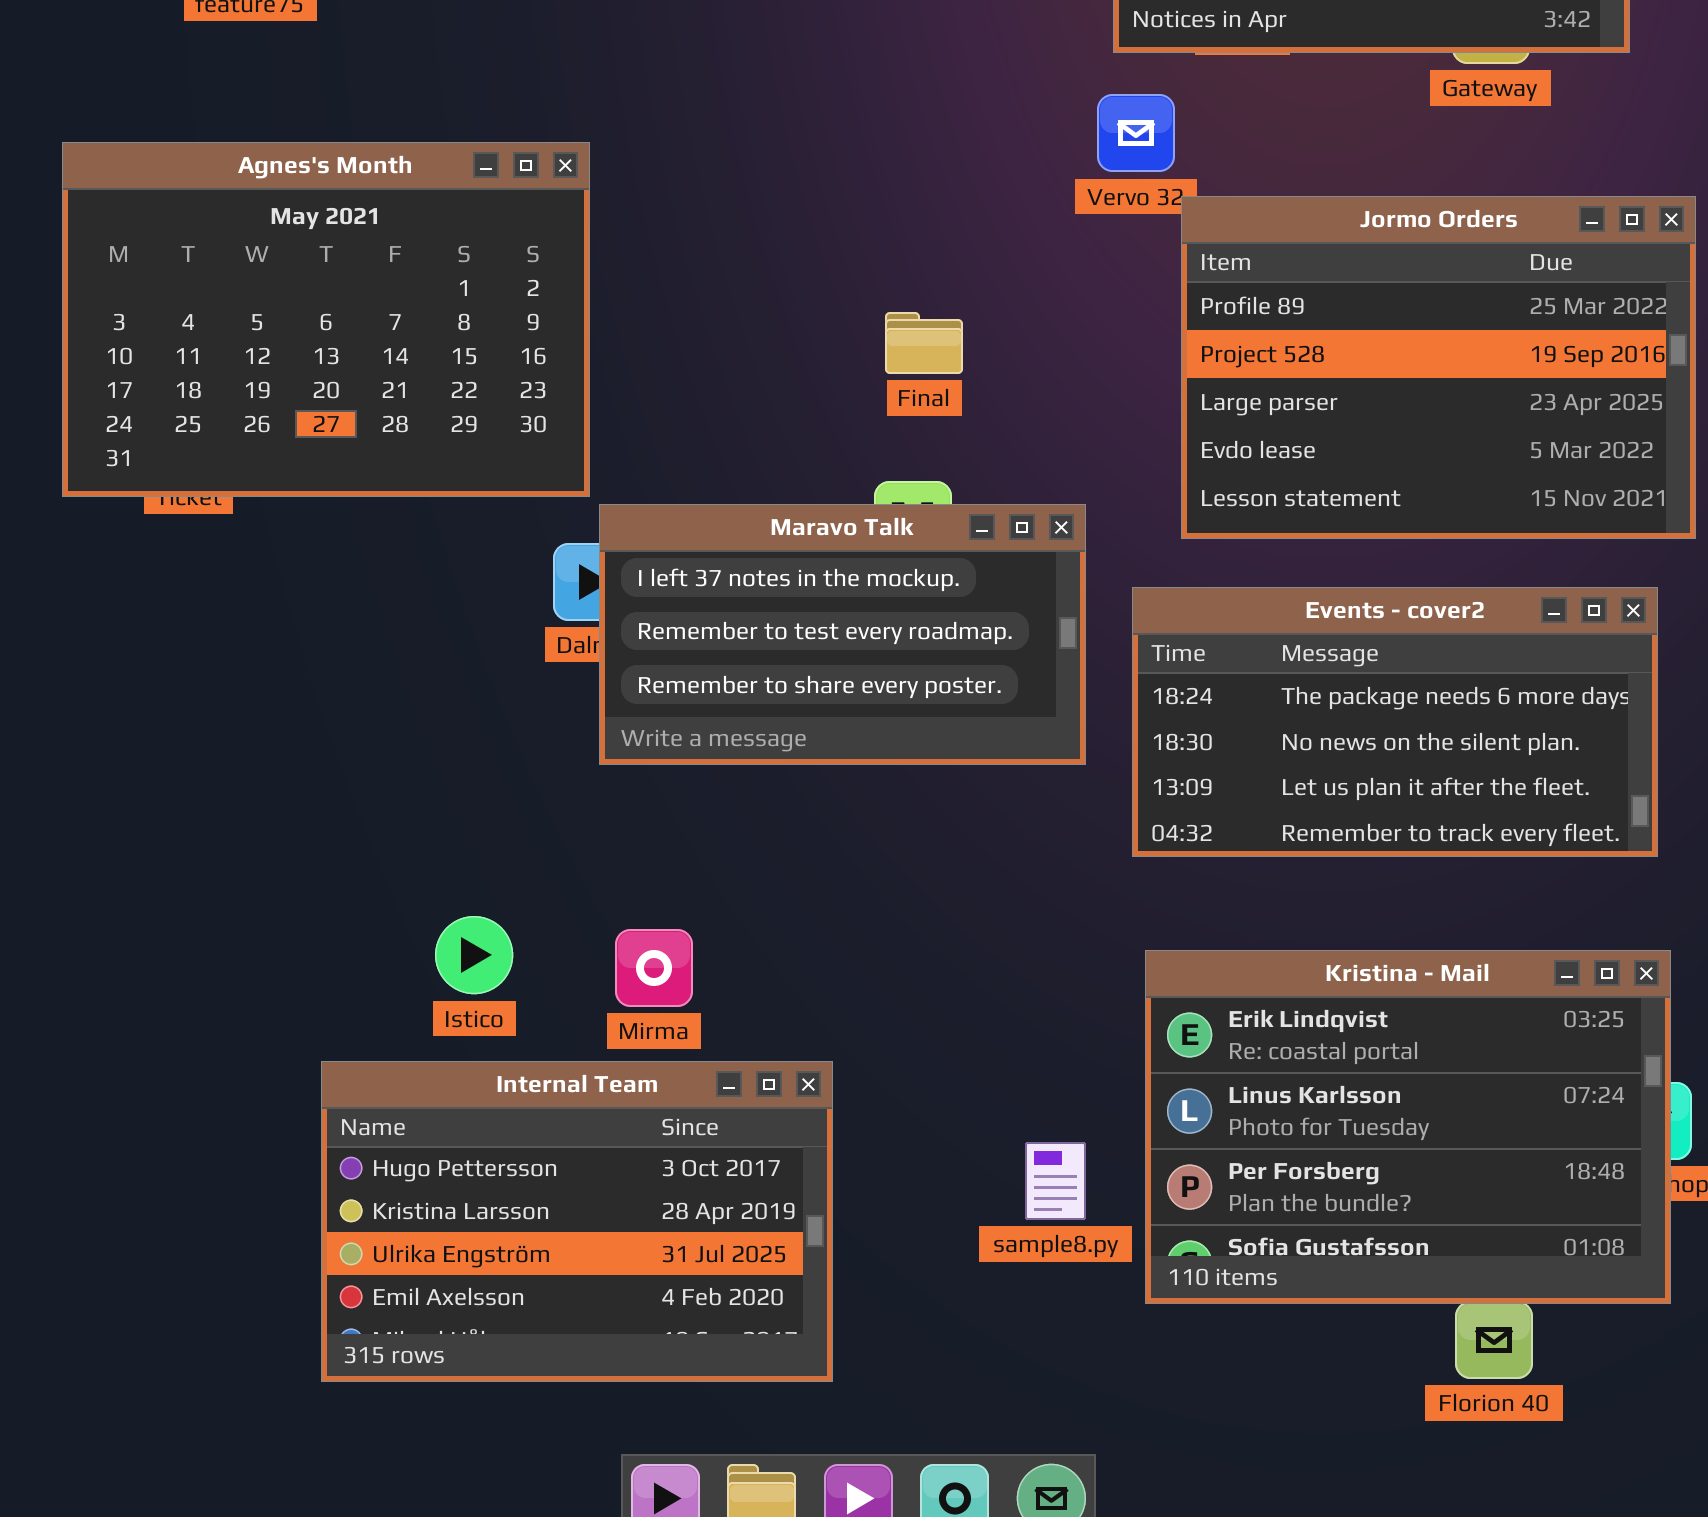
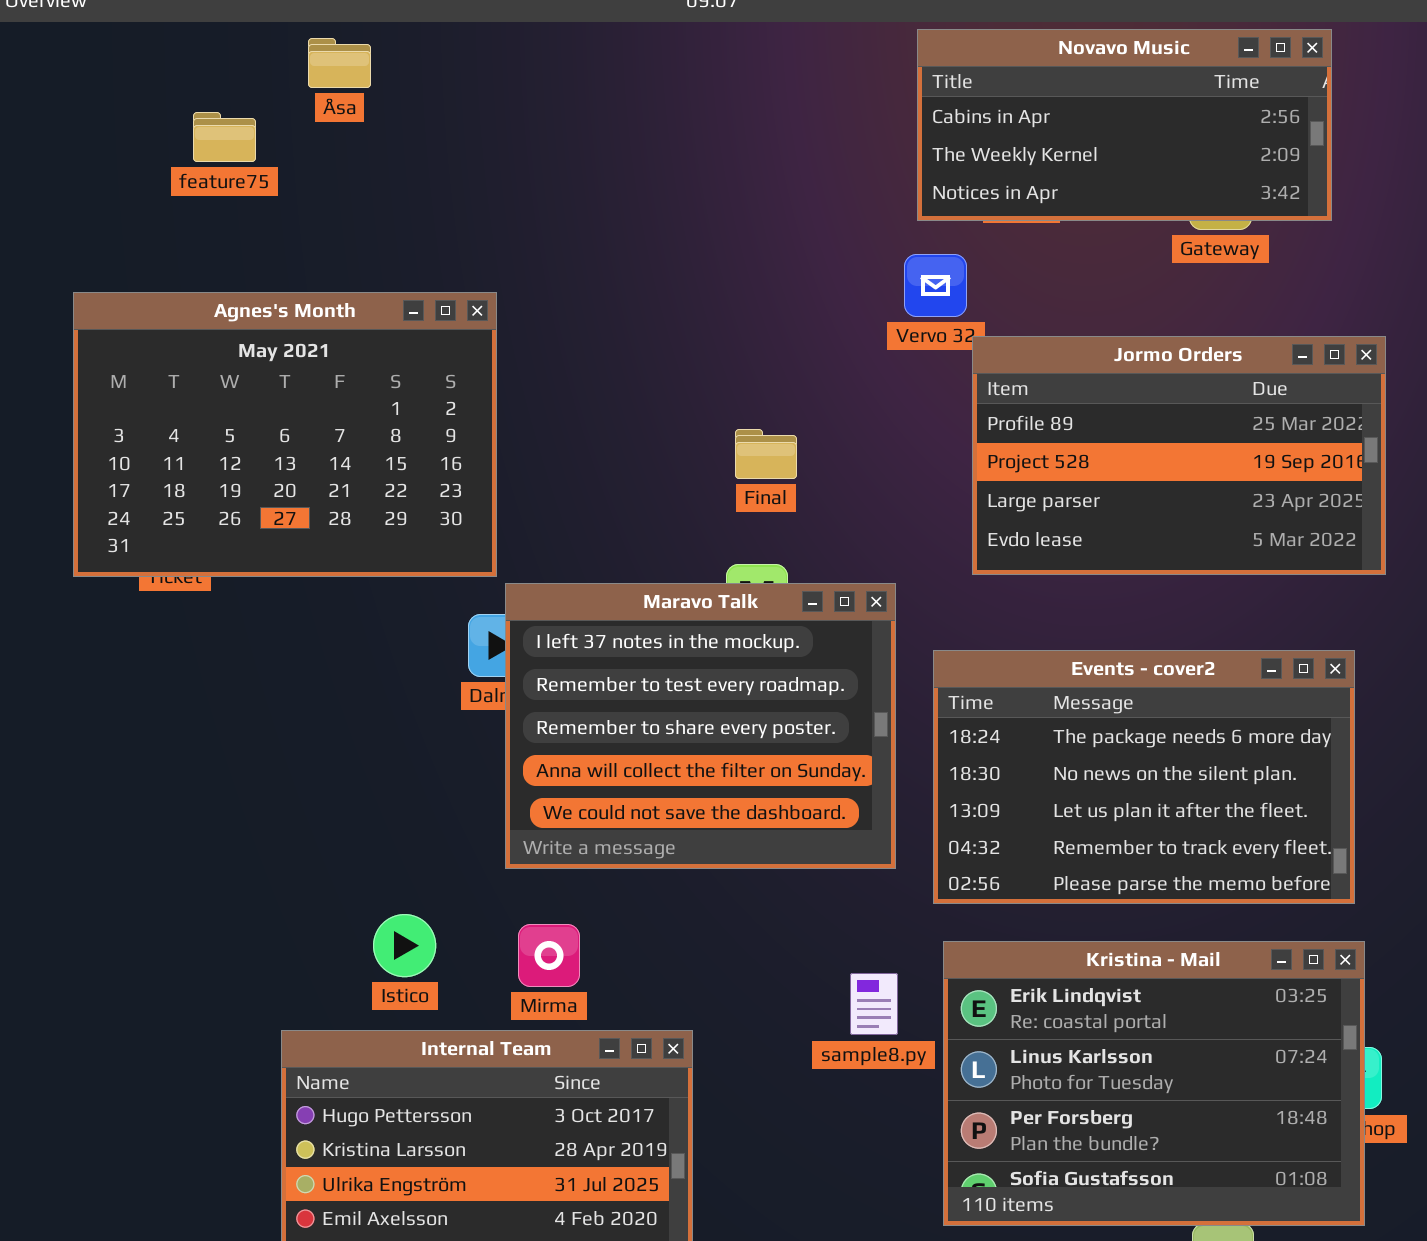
Jormo Orders: [1181,196,1696,539] -> [972,336,1386,575], resized
Maravo Talk: [599,504,1086,765] -> [505,583,896,869], resized
Events - cover2: [1132,587,1658,857] -> [933,650,1355,904], resized
sample8.py: [1025,1142,1086,1220] -> [850,973,898,1035], moved

